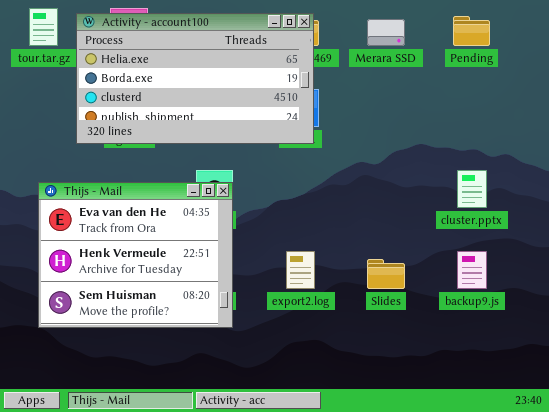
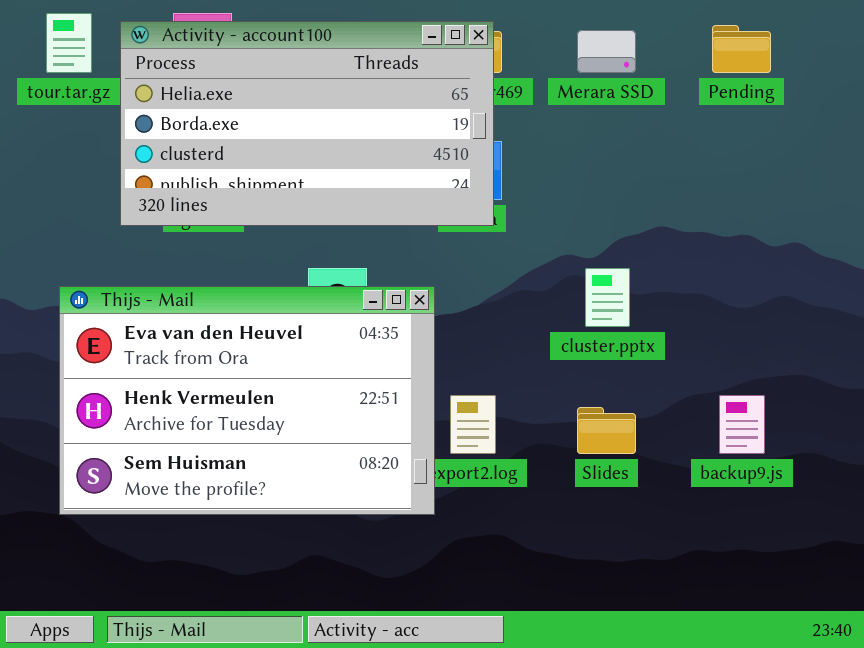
cluster.pptx: [457,170,487,208] -> [585,268,630,327], moved
Thijs - Mail: [38,182,233,328] -> [59,286,435,515], resized

